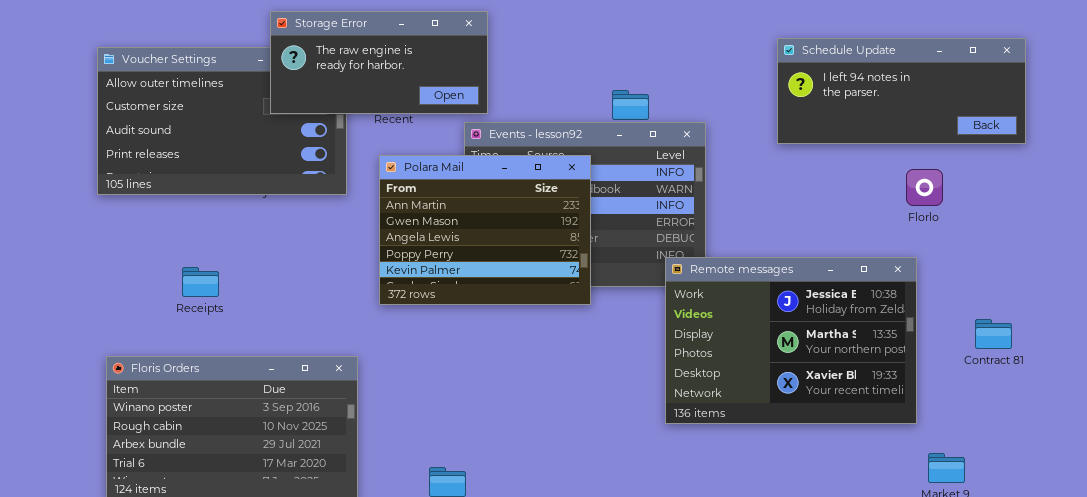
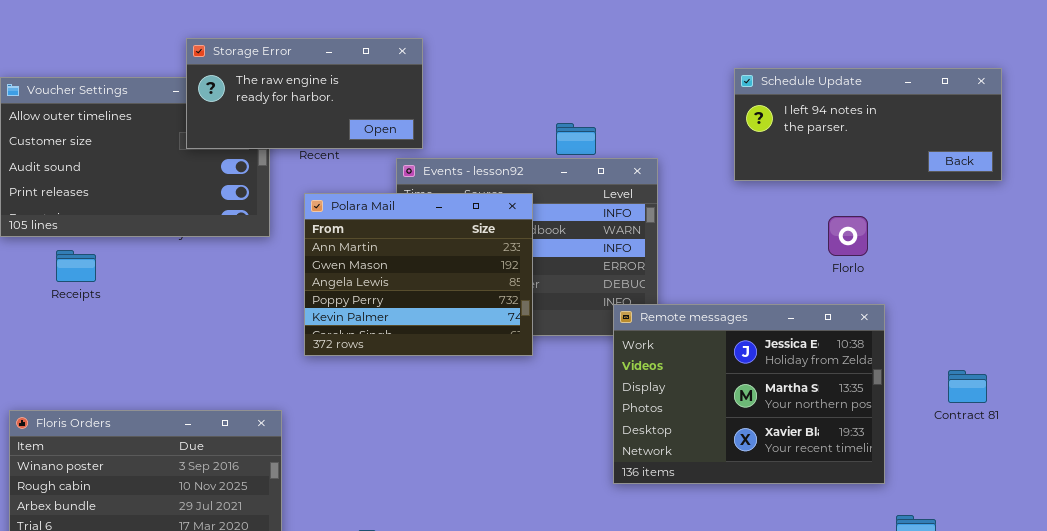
Florlo: [906,169,943,206] -> [828,216,868,256], moved
Receipts: [182,267,219,297] -> [56,250,96,282], moved

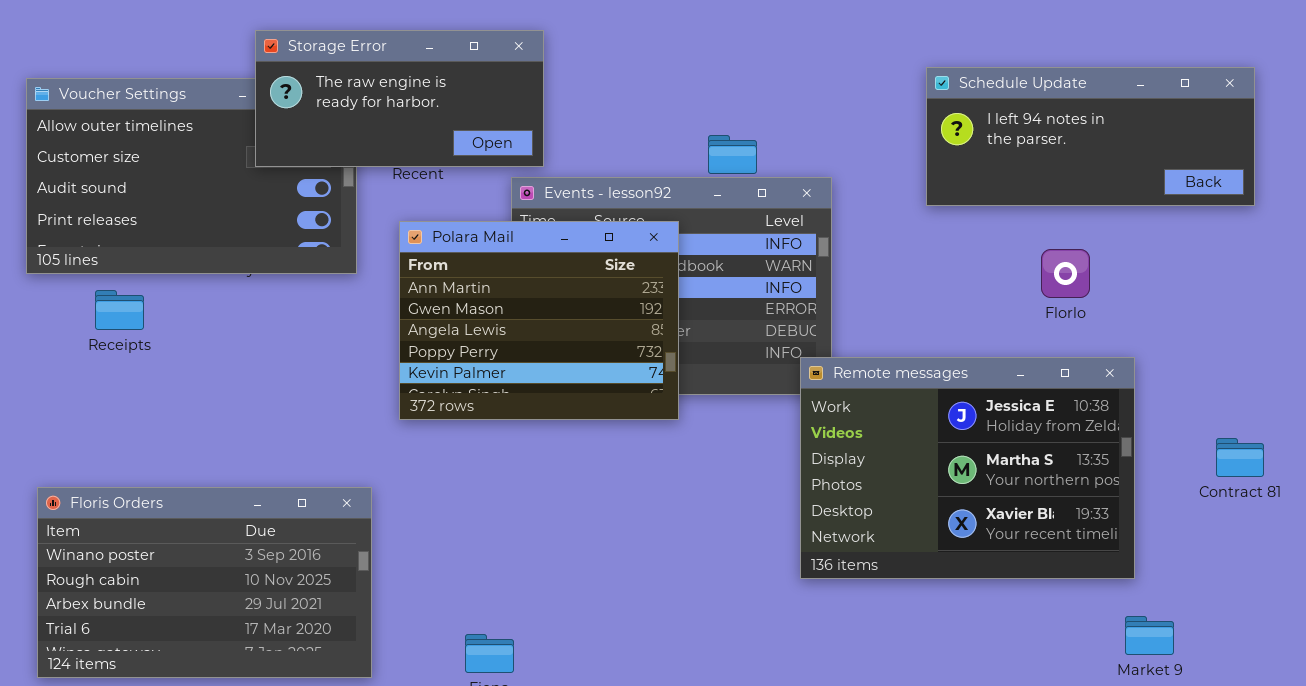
Remote messages: [613,304,885,484] -> [800,357,1135,579], moved
Contract 81: [948,370,987,403] -> [1216,438,1264,477], moved

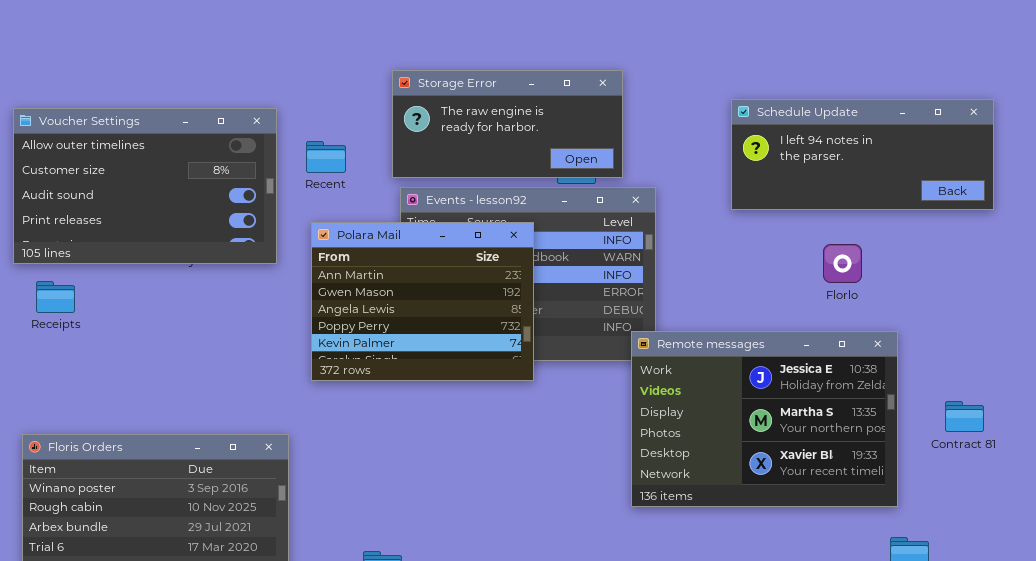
Storage Error: [255,30,544,167] -> [392,70,623,178], moved
Receipts: [95,290,144,330] -> [36,281,75,313], moved
Contract 81: [1216,438,1264,477] -> [945,401,984,432], moved

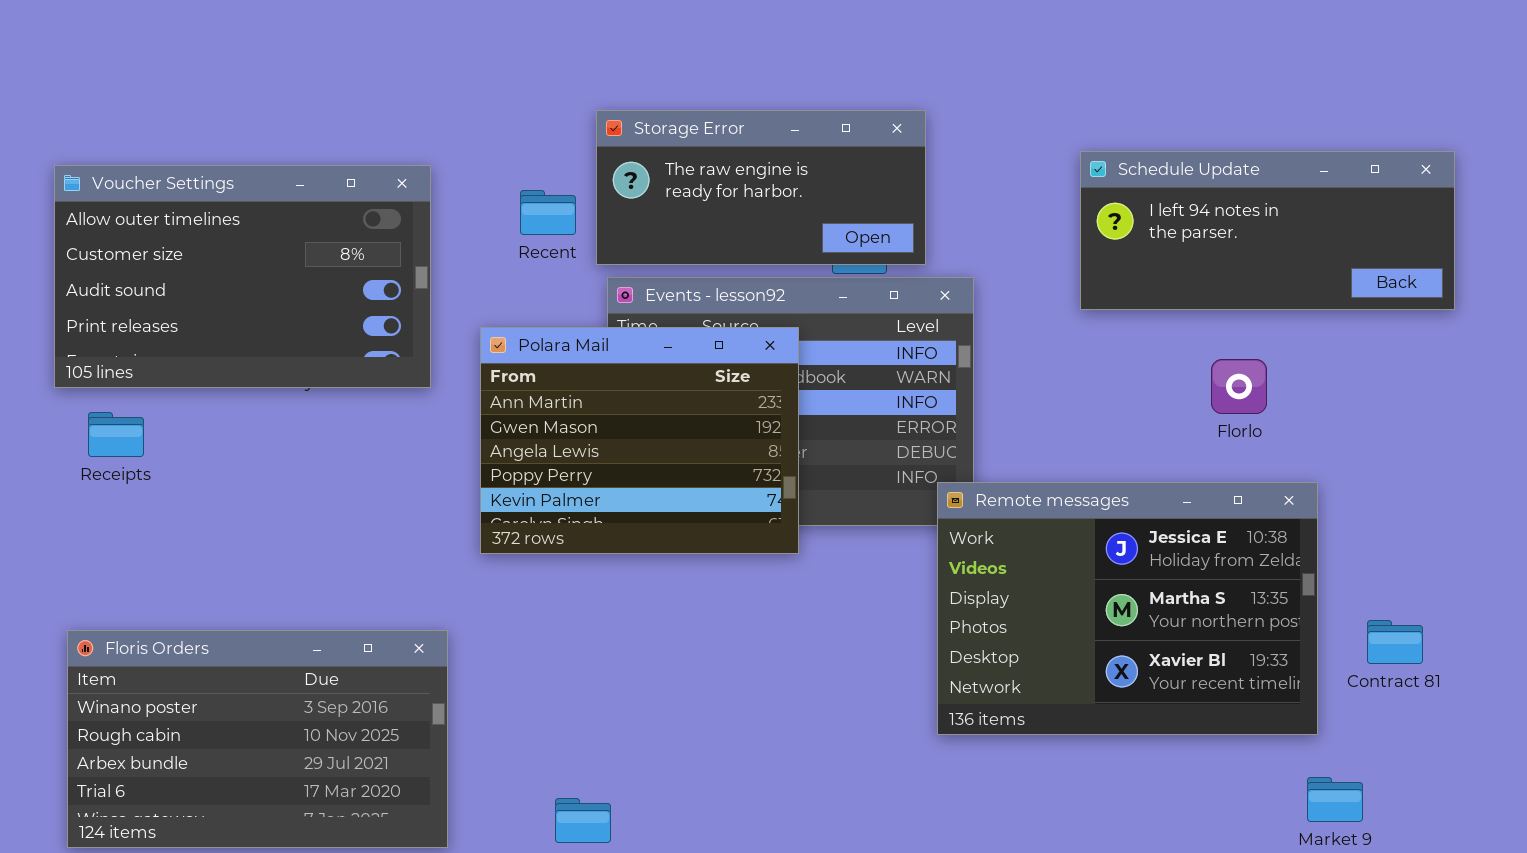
Recent: [306,141,346,173] -> [520,190,576,235], moved
Contract 81: [945,401,984,432] -> [1367,620,1423,664], moved

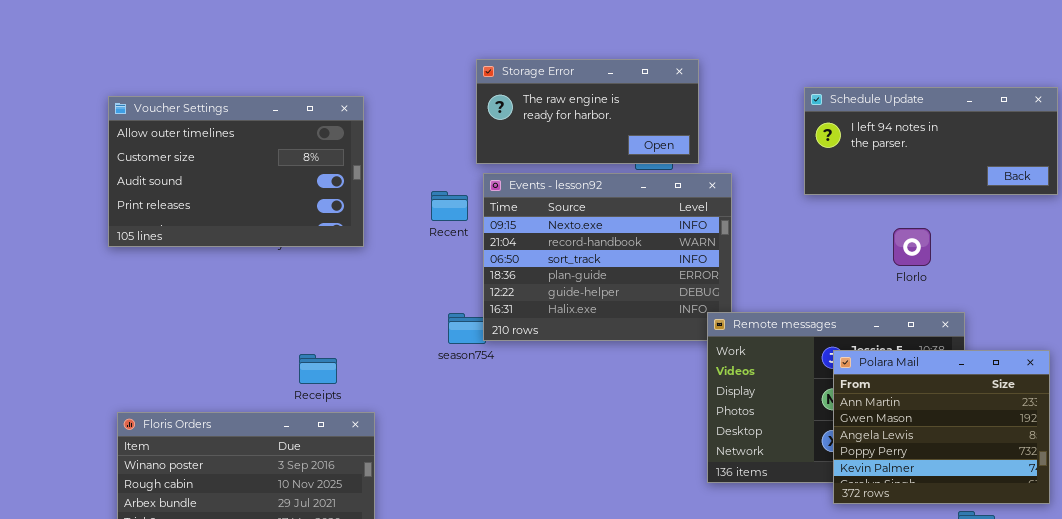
Recent: [520,190,576,235] -> [431,191,468,221], moved
Polara Mail: [480,327,799,554] -> [833,350,1050,504], moved
Receipts: [88,412,144,457] -> [299,354,337,384], moved

